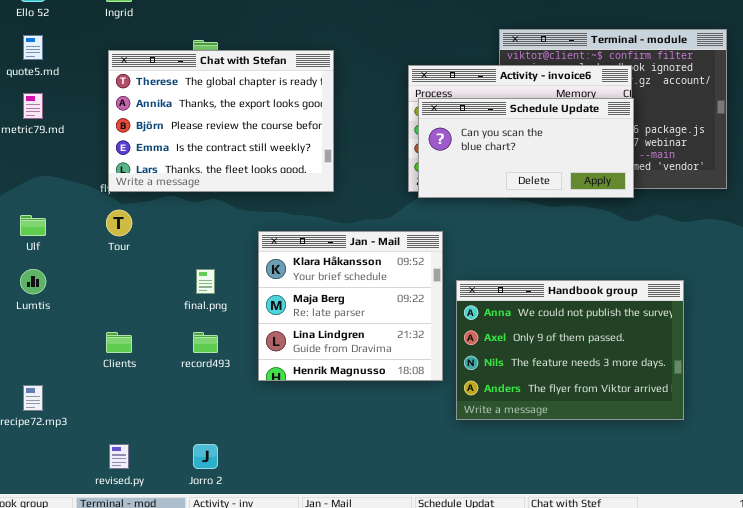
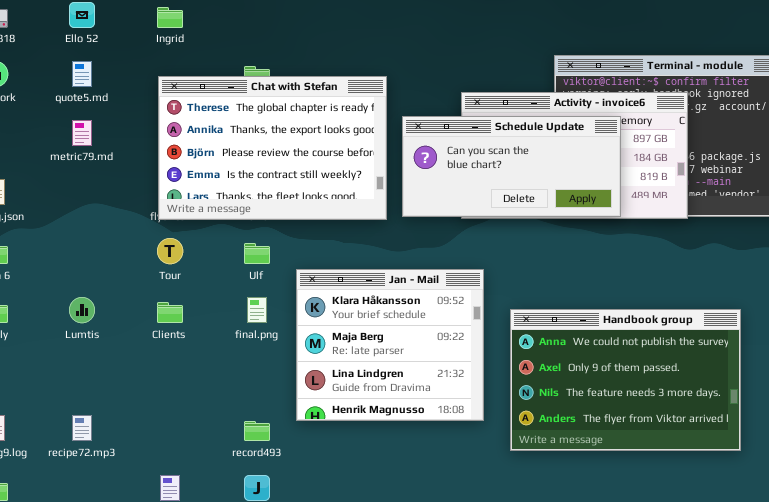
Schedule Update: [418,98,634,198] -> [402,116,621,217], moved
Ulf: [20,215,46,236] -> [244,243,270,264], moved
Jan - Mail: [258,231,443,381] -> [296,269,484,421], moved
Clients: [106,332,132,353] -> [157,302,183,323], moved
record493: [193,332,218,353] -> [244,421,270,441], moved

